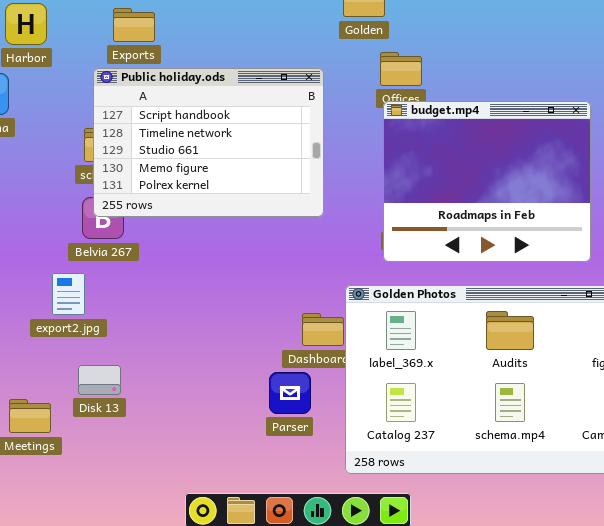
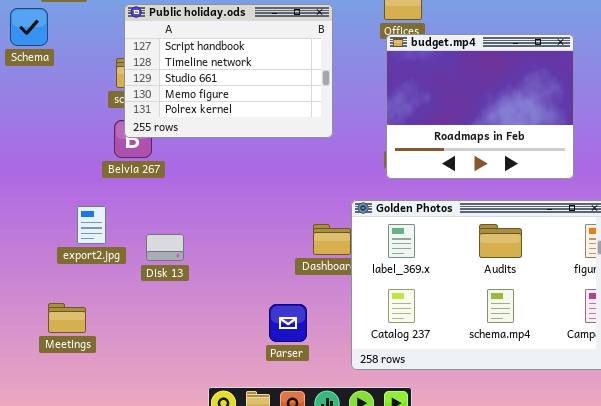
export2.jpg: [52,273,85,315] -> [77,206,106,244], moved
Disk 13: [78,365,121,395] -> [146,234,184,261], moved
Parser: [269,372,311,414] -> [269,304,307,342], moved

